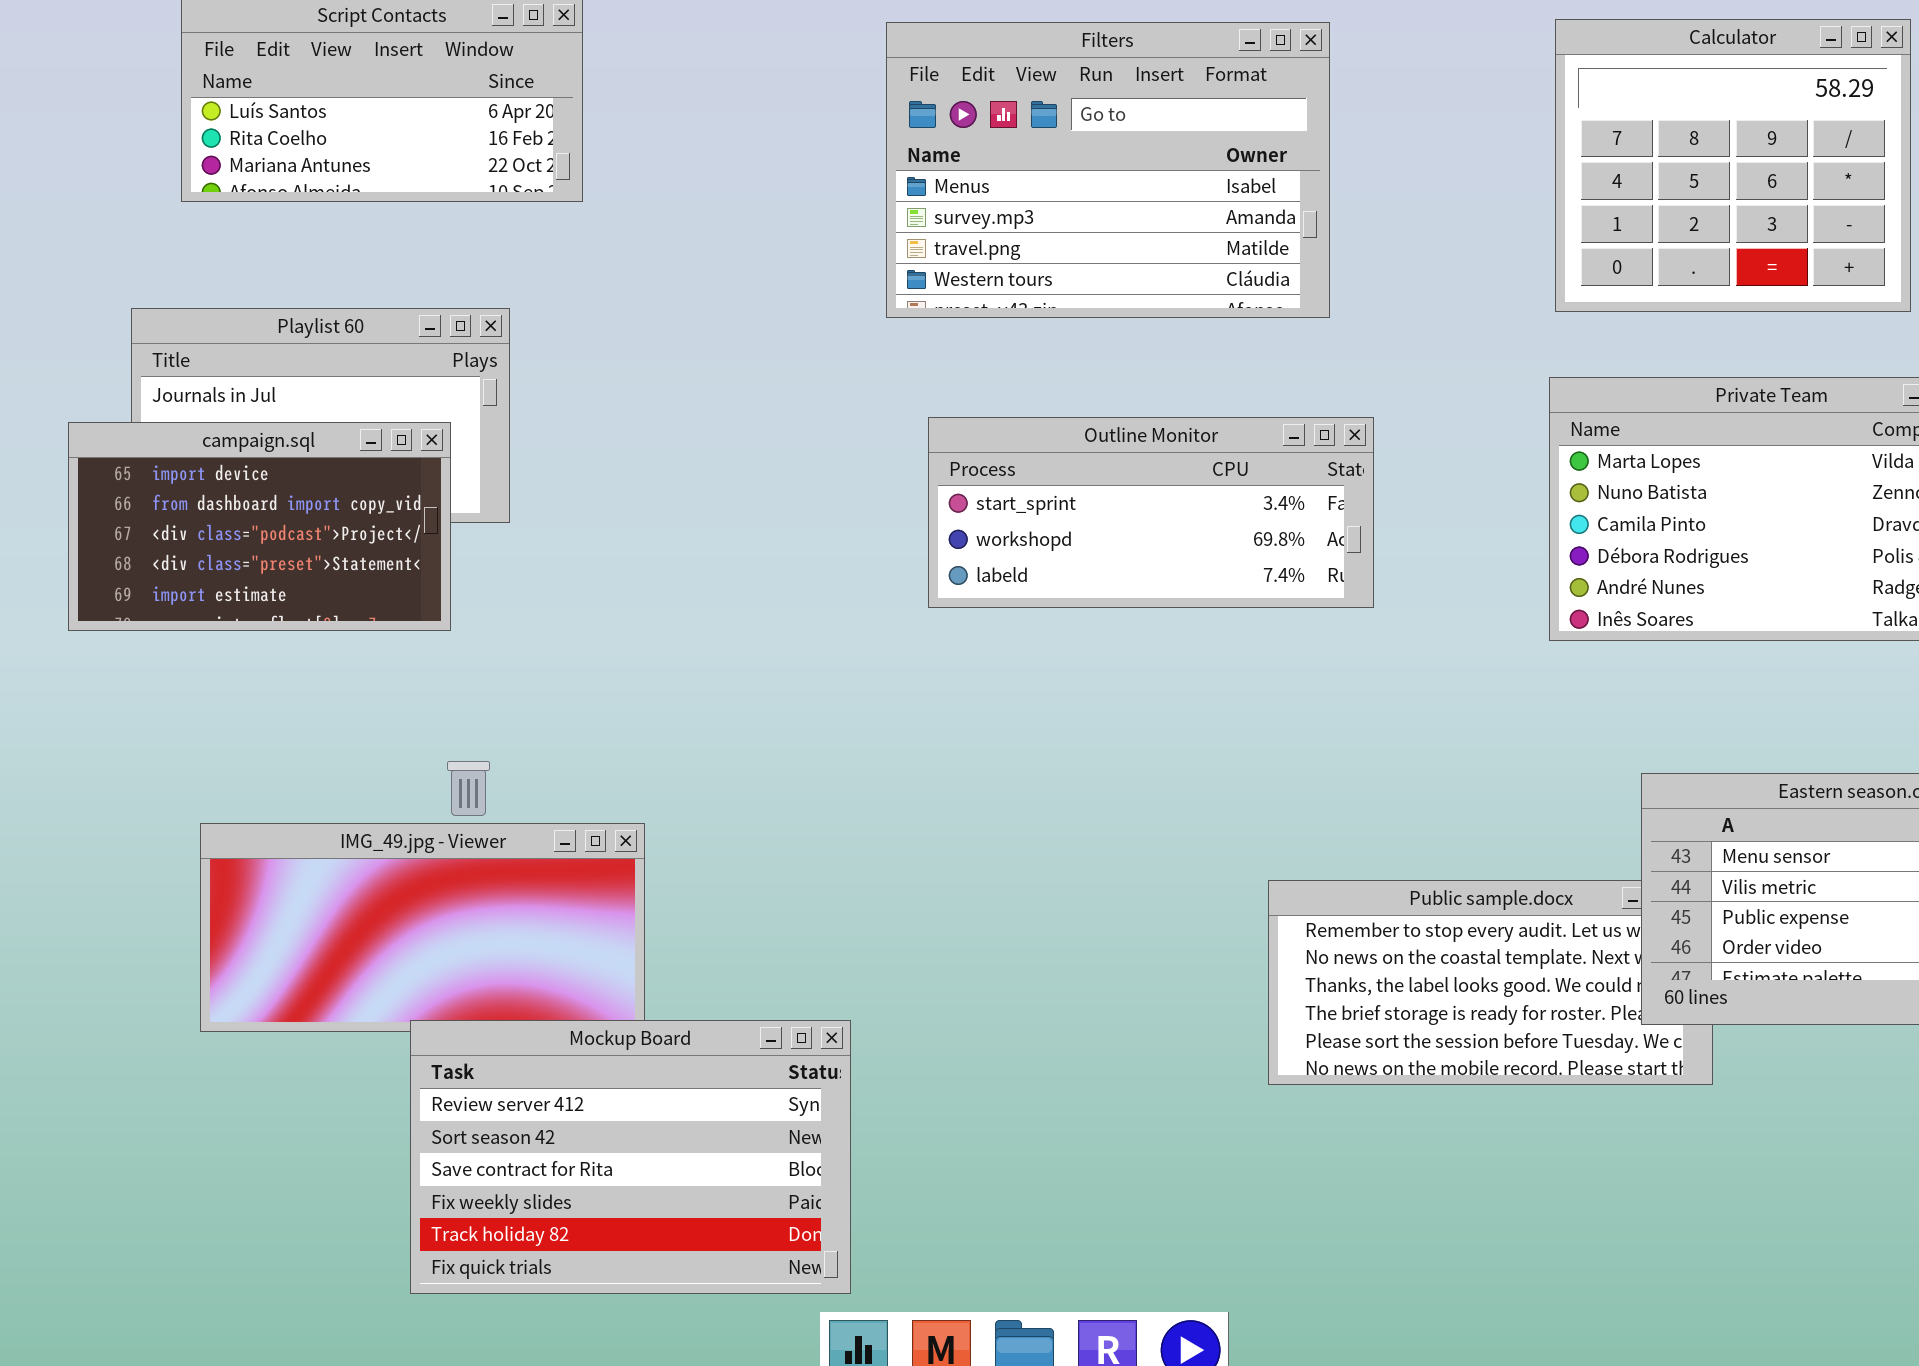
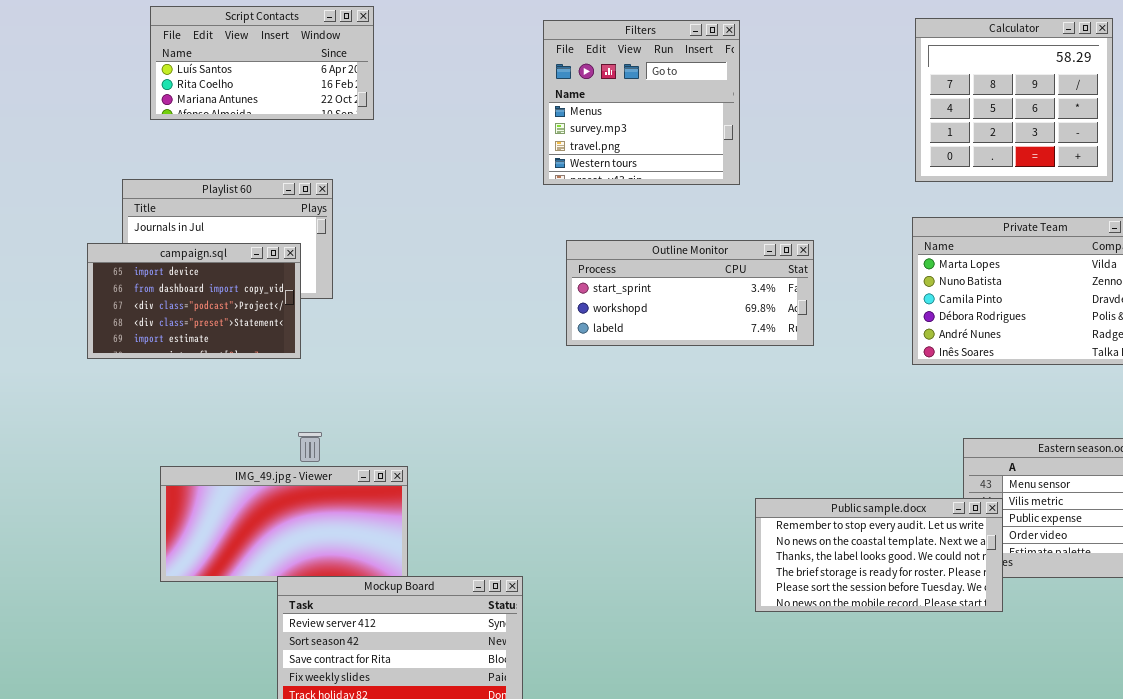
Filters: [886,22,1330,318] -> [543,20,740,185], resized
Public sample.docx: [1268,880,1713,1085] -> [755,498,1003,612], raised

